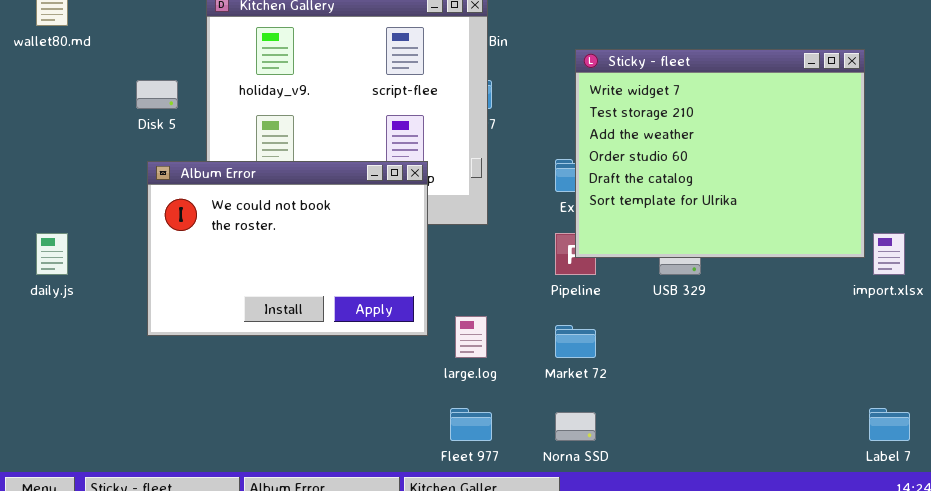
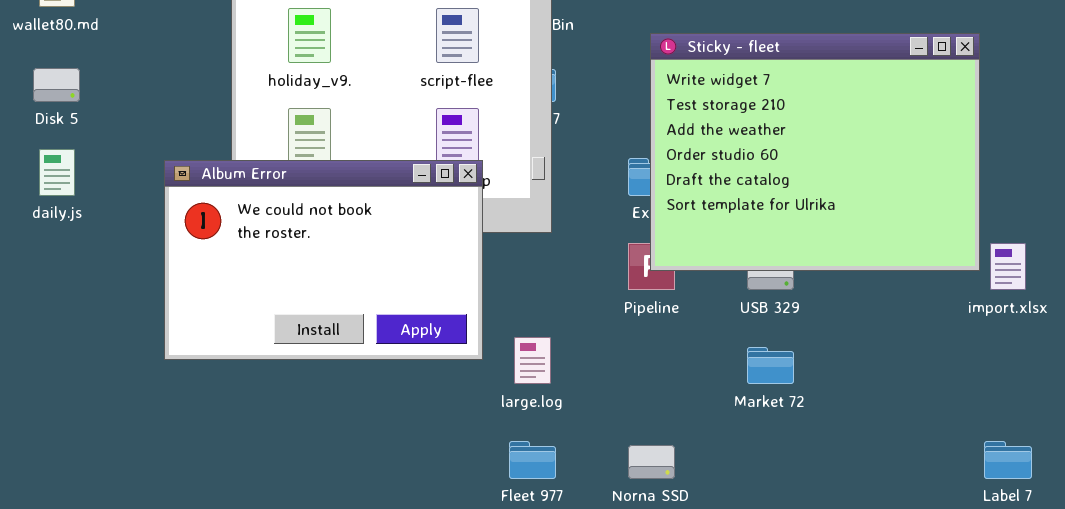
Disk 5: [136,80,178,109] -> [33,68,80,102], moved
daily.js: [36,233,68,275] -> [39,149,75,196], moved
Market 72: [555,325,596,358] -> [747,347,794,384], moved

